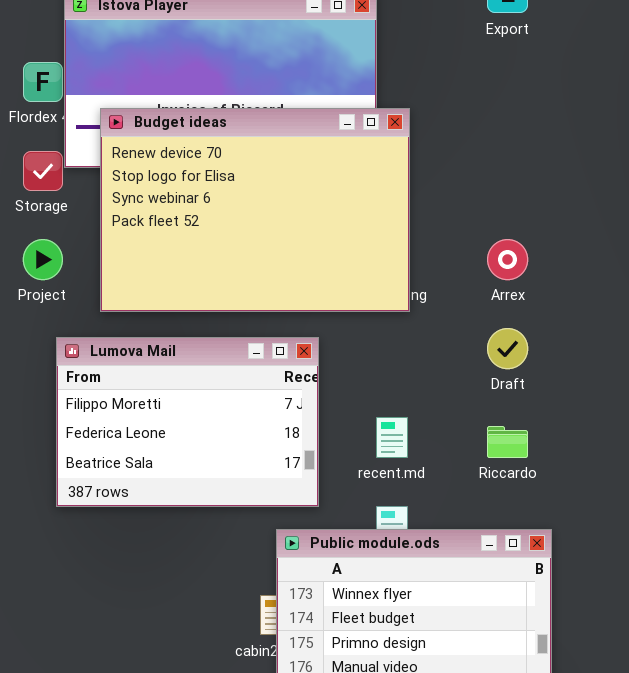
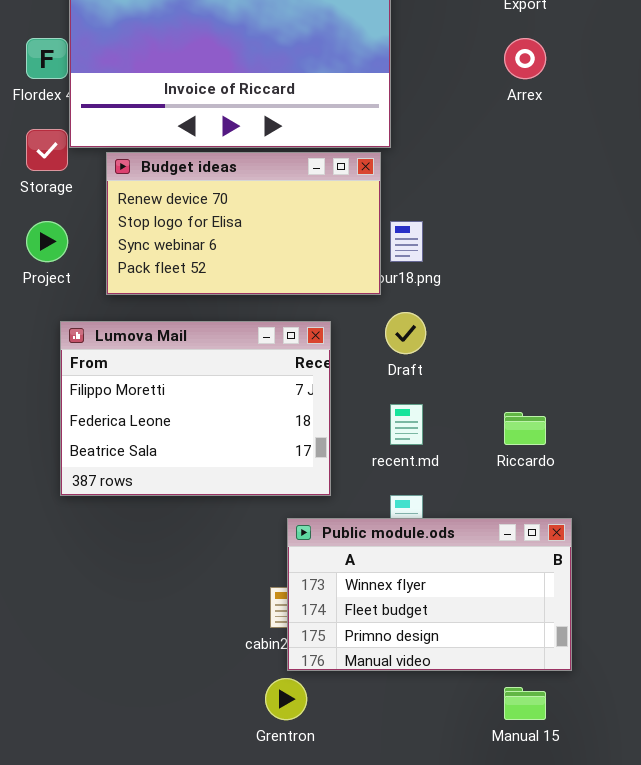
Budget ideas: [100,108,410,312] -> [106,152,381,295], resized
Arrex: [487,239,528,280] -> [504,38,546,79], moved
Draft: [487,328,528,369] -> [385,312,426,354], moved

